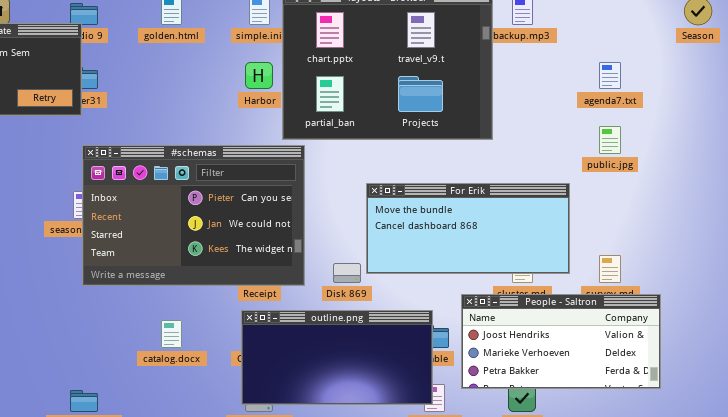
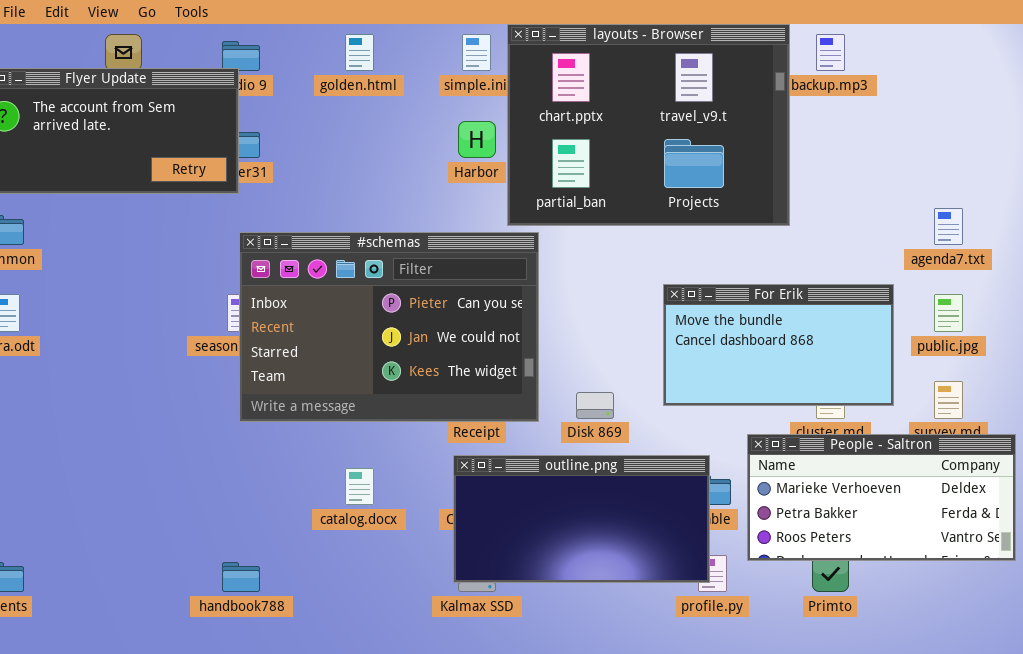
agenda7.txt: [599,62,621,89] -> [934,208,963,245], moved
public.jpg: [599,126,621,154] -> [934,294,963,332], moved
For Erik: [366,183,570,274] -> [663,284,894,406], resized
People - Saltron: [461,294,661,389] -> [747,434,1016,561], scrolled down 1 row

